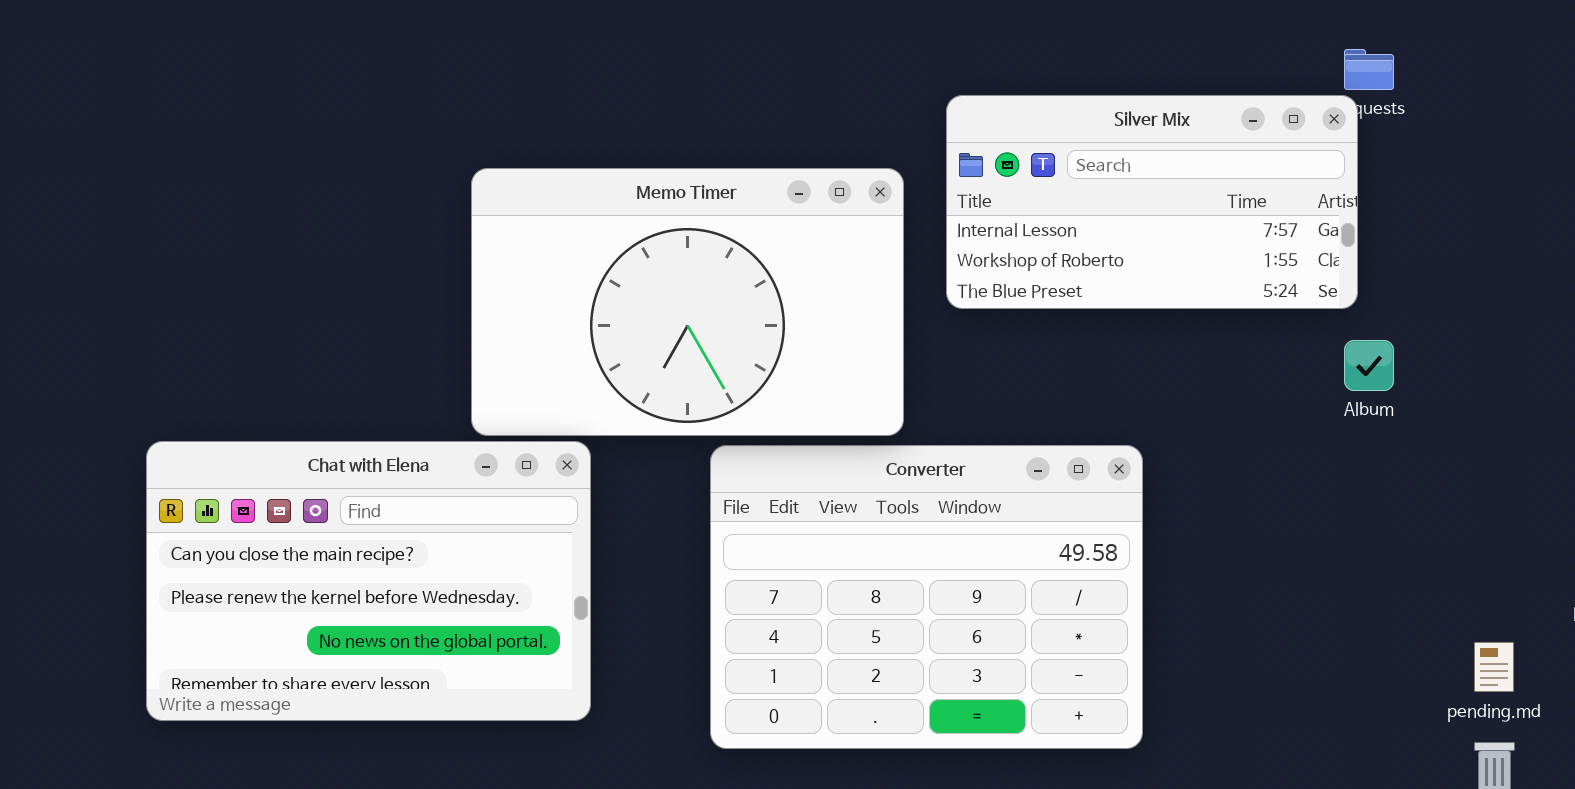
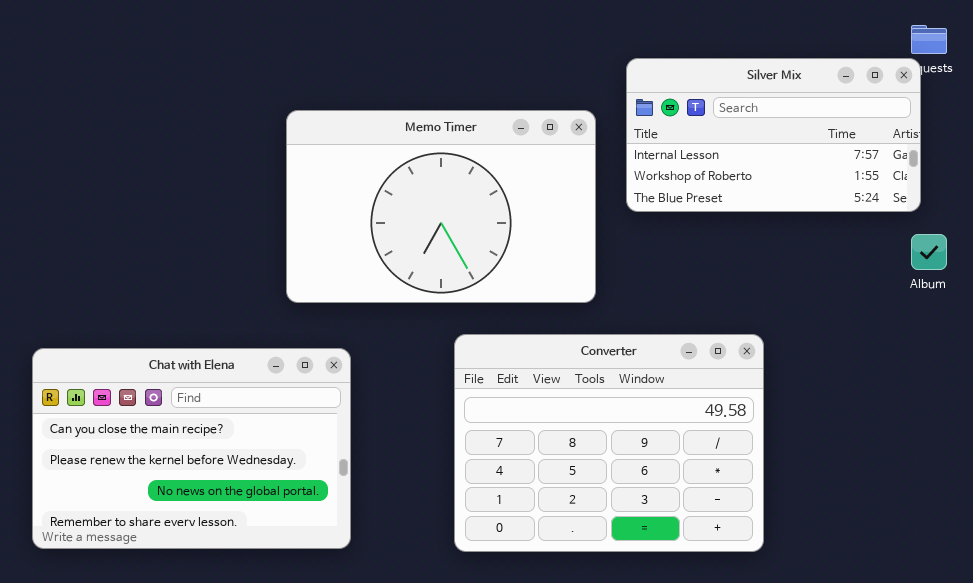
Chat with Elena: [146,441,591,721] -> [32,348,351,549], moved
Converter: [710,445,1143,749] -> [454,334,764,552], moved

